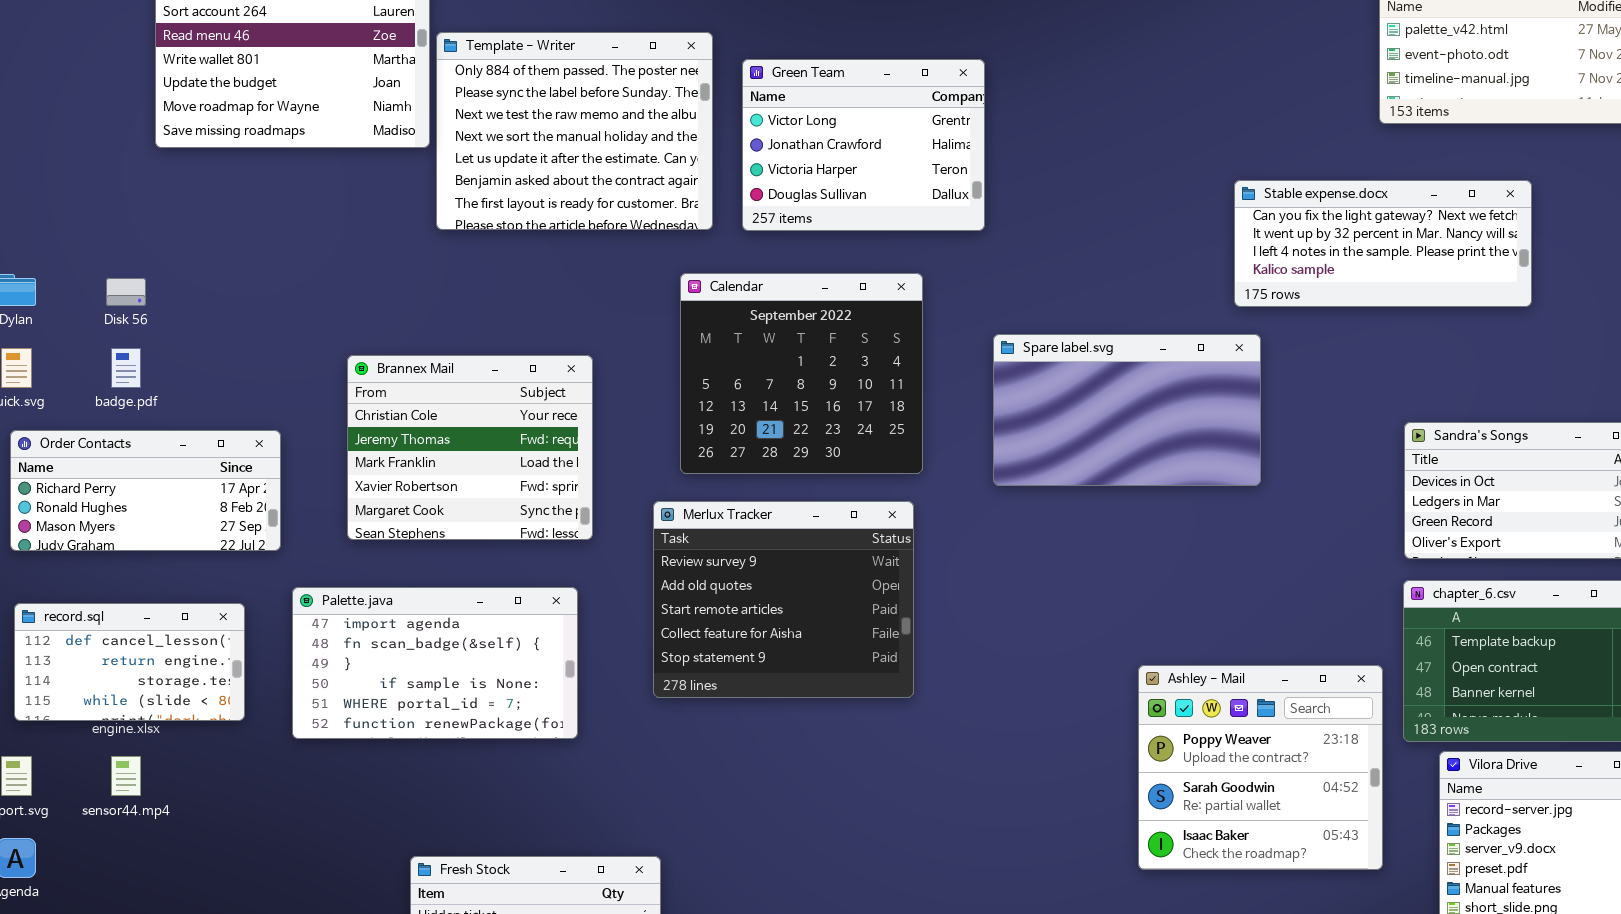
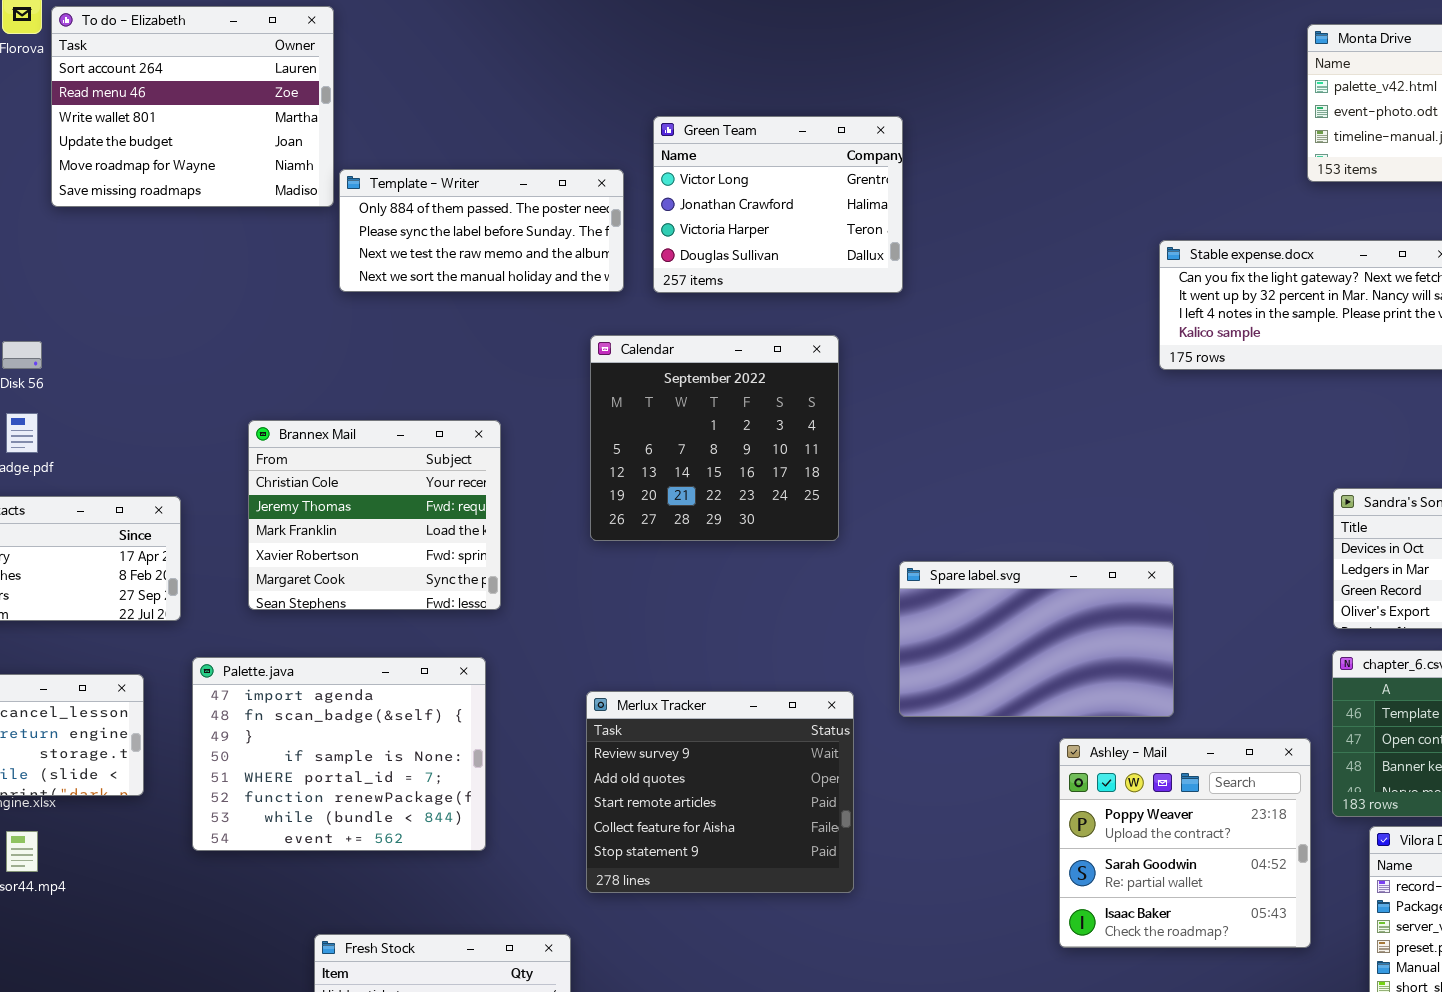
Template - Writer: [436,32,713,230] -> [339,169,624,292], resized
Spare label.svg: [993,334,1261,486] -> [899,561,1174,717], moved
Merlux Tracker: [653,501,914,698] -> [586,691,854,893], moved
Palette.java: [292,587,578,739] -> [192,657,486,851], resized

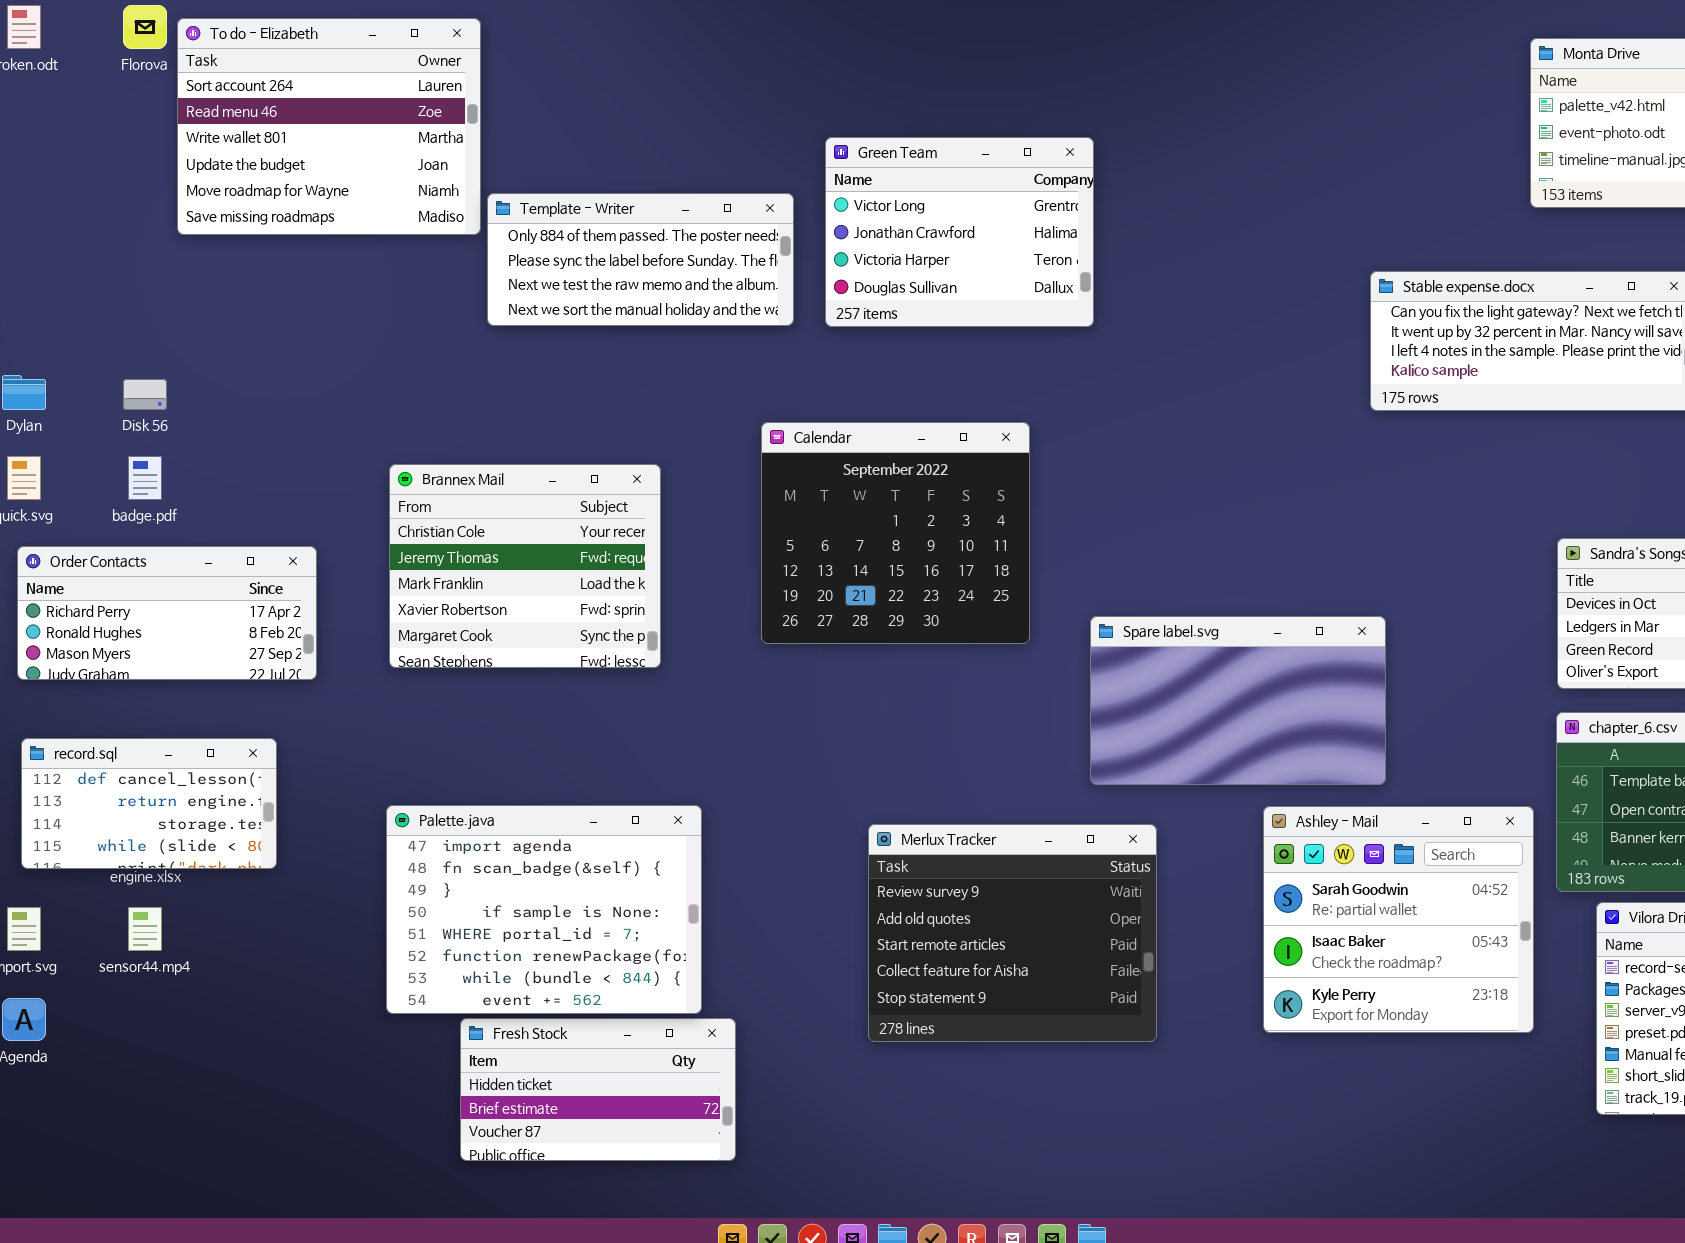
Calendar: [590,335,839,541] -> [761,422,1030,644], moved
Palette.java: [192,657,486,851] -> [386,805,702,1014], moved
Merlux Tracker: [586,691,854,893] -> [868,824,1157,1042], moved
Ashley - Mail: [1059,738,1311,948] -> [1263,806,1534,1033], scrolled down 1 row

